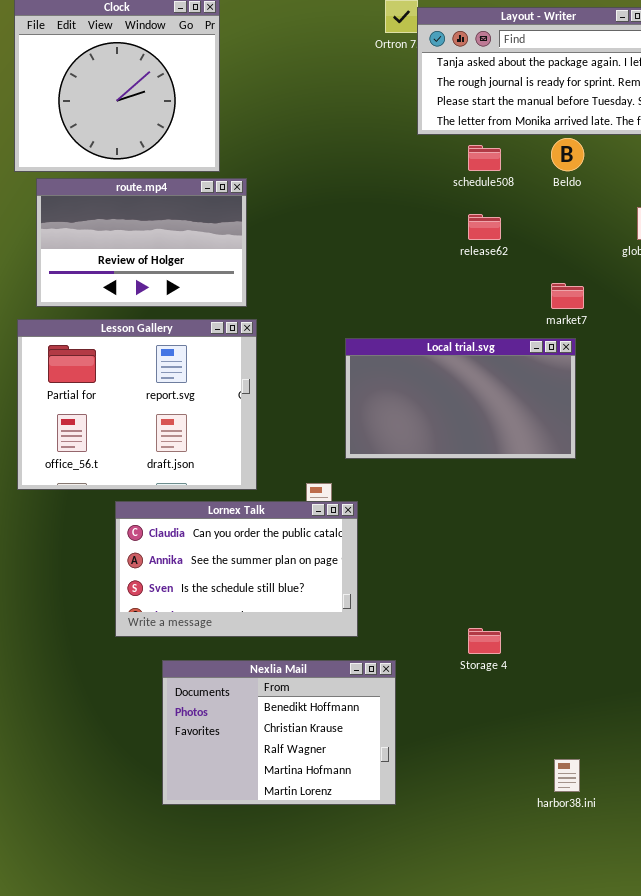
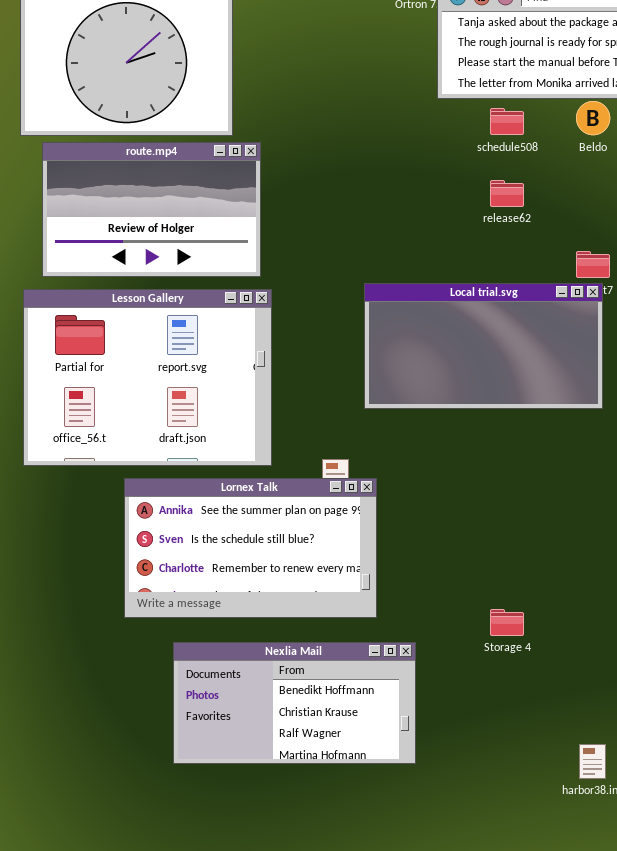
Local trial.svg: [345,338,576,459] -> [364,283,603,409], moved
Lornex Talk: [115,501,358,637] -> [124,478,377,618], scrolled down 1 row
Nexlia Mail: [162,660,396,805] -> [173,642,416,764], resized

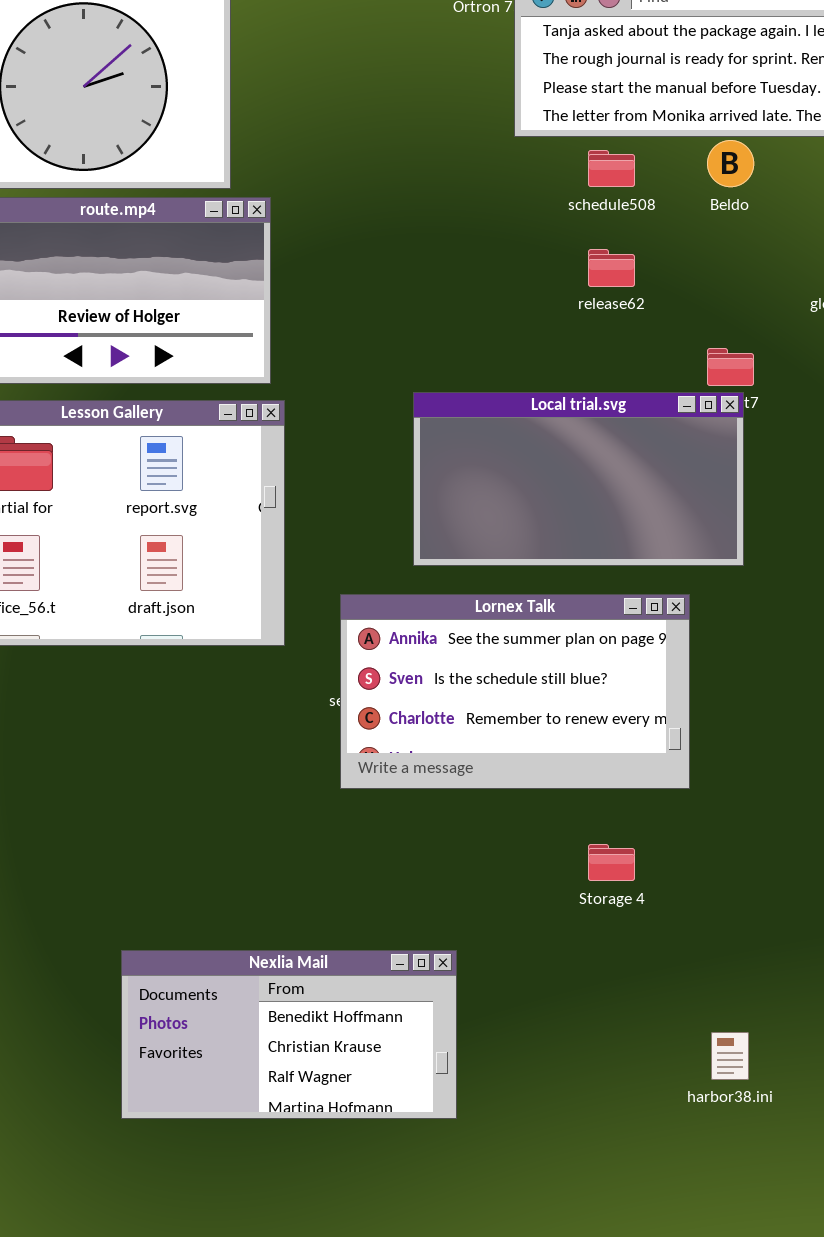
Lornex Talk: [124,478,377,618] -> [340,594,690,789], moved
Nexlia Mail: [173,642,416,764] -> [121,950,457,1119], moved

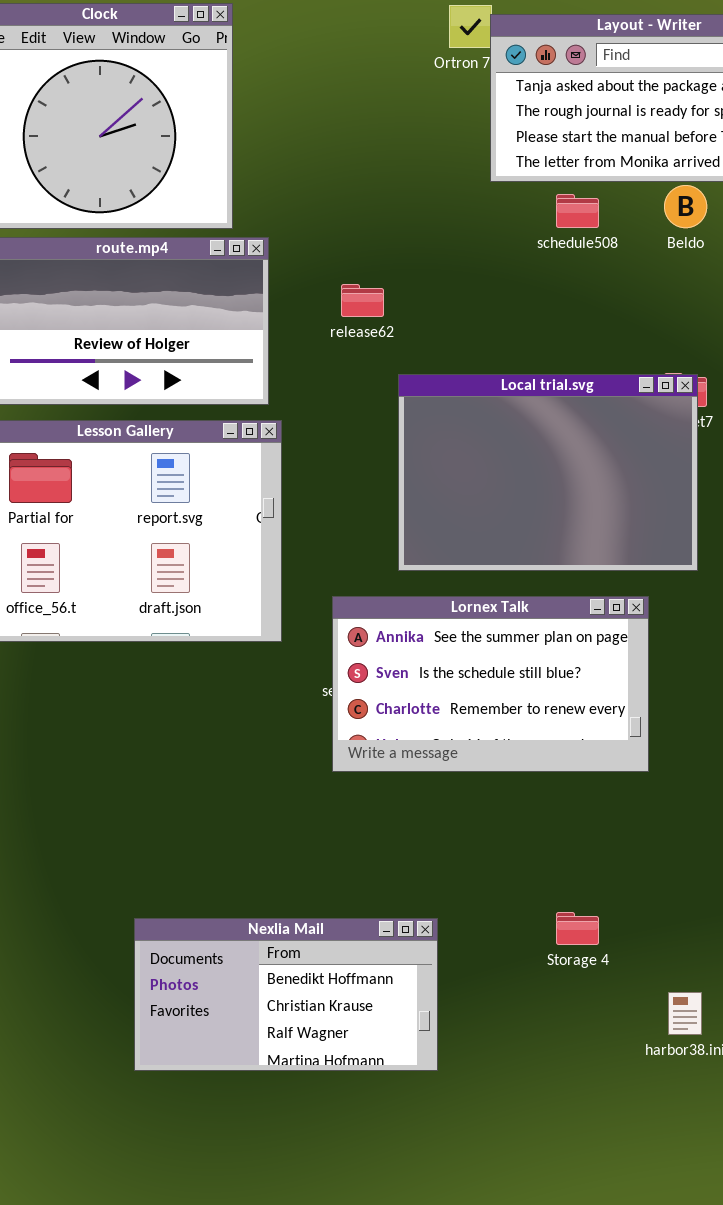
release62: [588,249,635,287] -> [341,284,384,317], moved
Local trial.svg: [413,392,744,566] -> [398,374,698,571], resized
Storage 4: [588,844,635,881] -> [556,912,599,945], moved

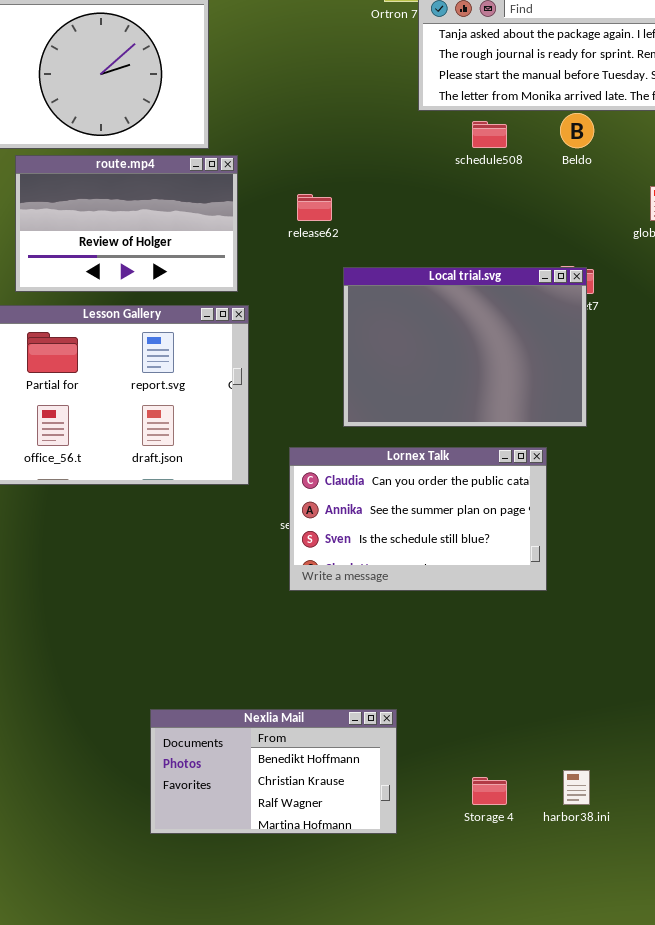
Lornex Talk: [332,596,649,772] -> [289,447,547,591], scrolled up 1 row
Storage 4: [556,912,599,945] -> [472,777,507,805], moved
Nexlia Mail: [134,918,438,1071] -> [150,709,397,834], moved

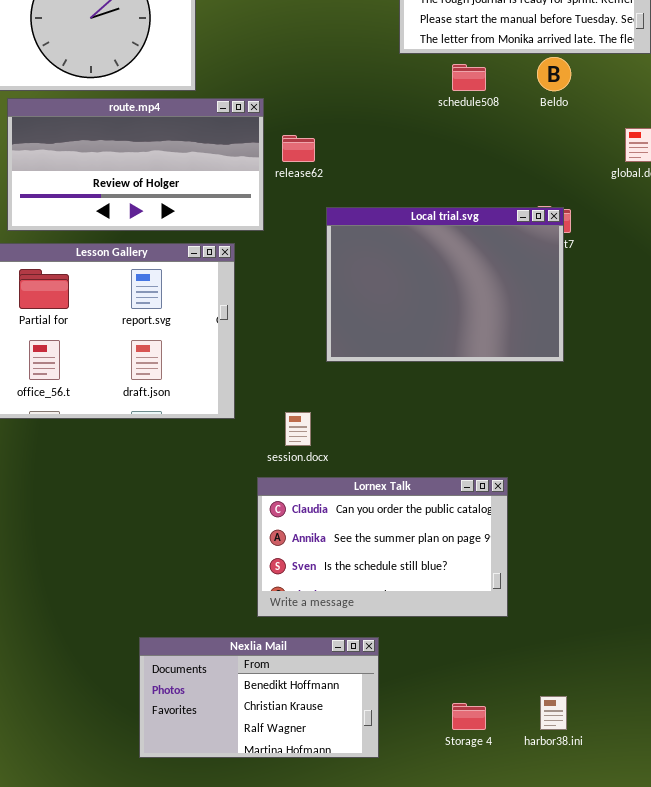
route.mp4: [15,155,238,292] -> [7,98,264,231], resized
Lornex Talk: [289,447,547,591] -> [257,477,508,617], moved

